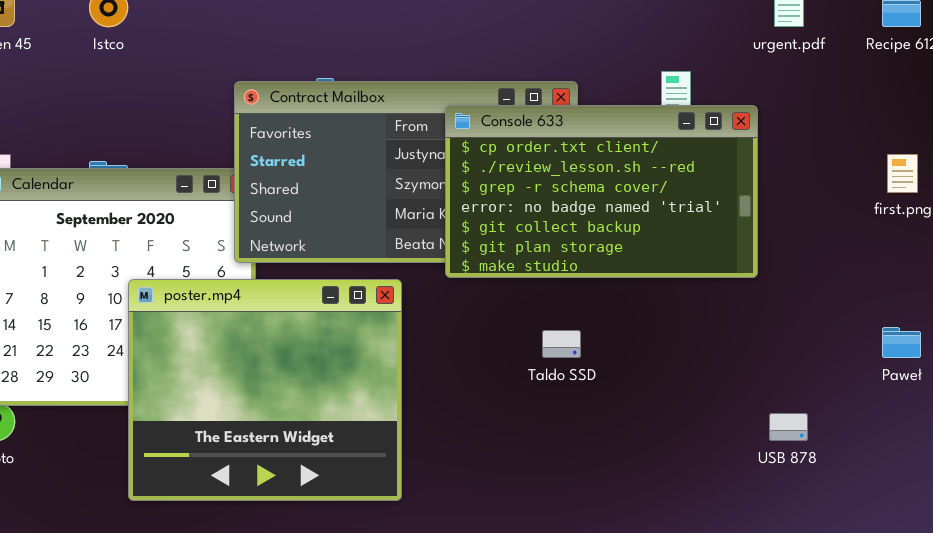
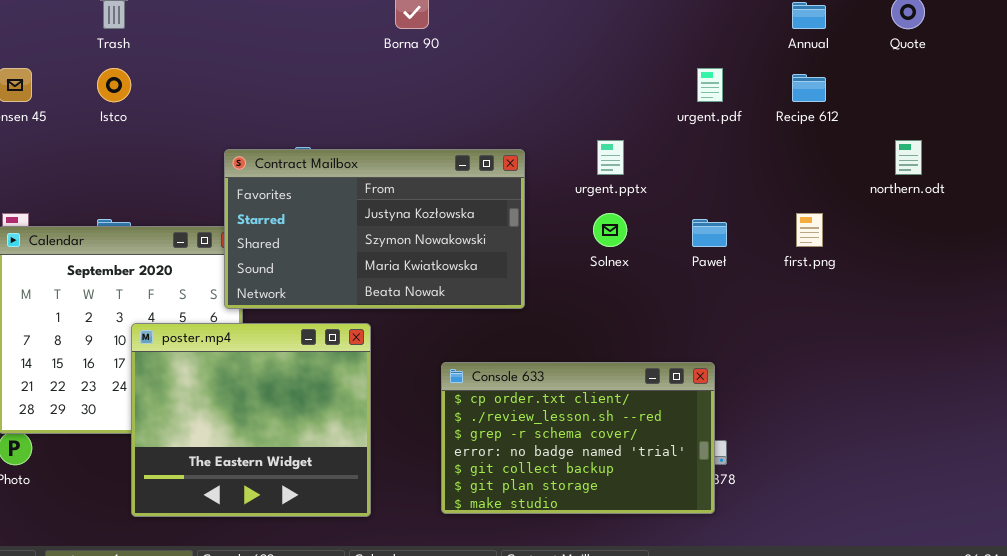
Console 633: [445,105,758,278] -> [441,362,715,514], moved
Paweł: [882,327,921,358] -> [692,219,727,247], moved

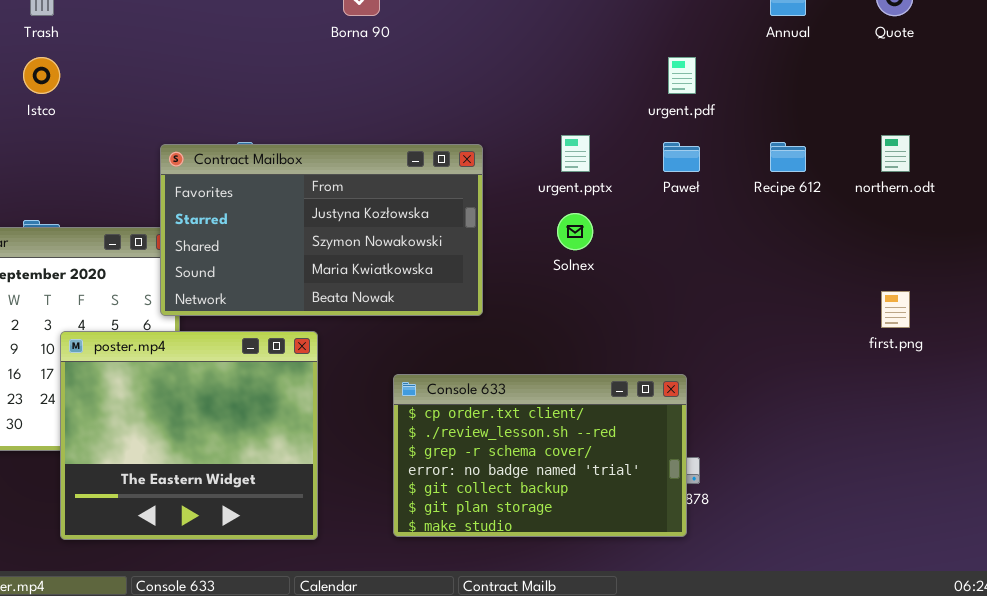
Recipe 612: [792,74,826,102] -> [770,142,806,172], moved
first.png: [796,213,823,247] -> [881,291,910,328], moved
Paweł: [692,219,727,247] -> [663,142,700,172], moved

